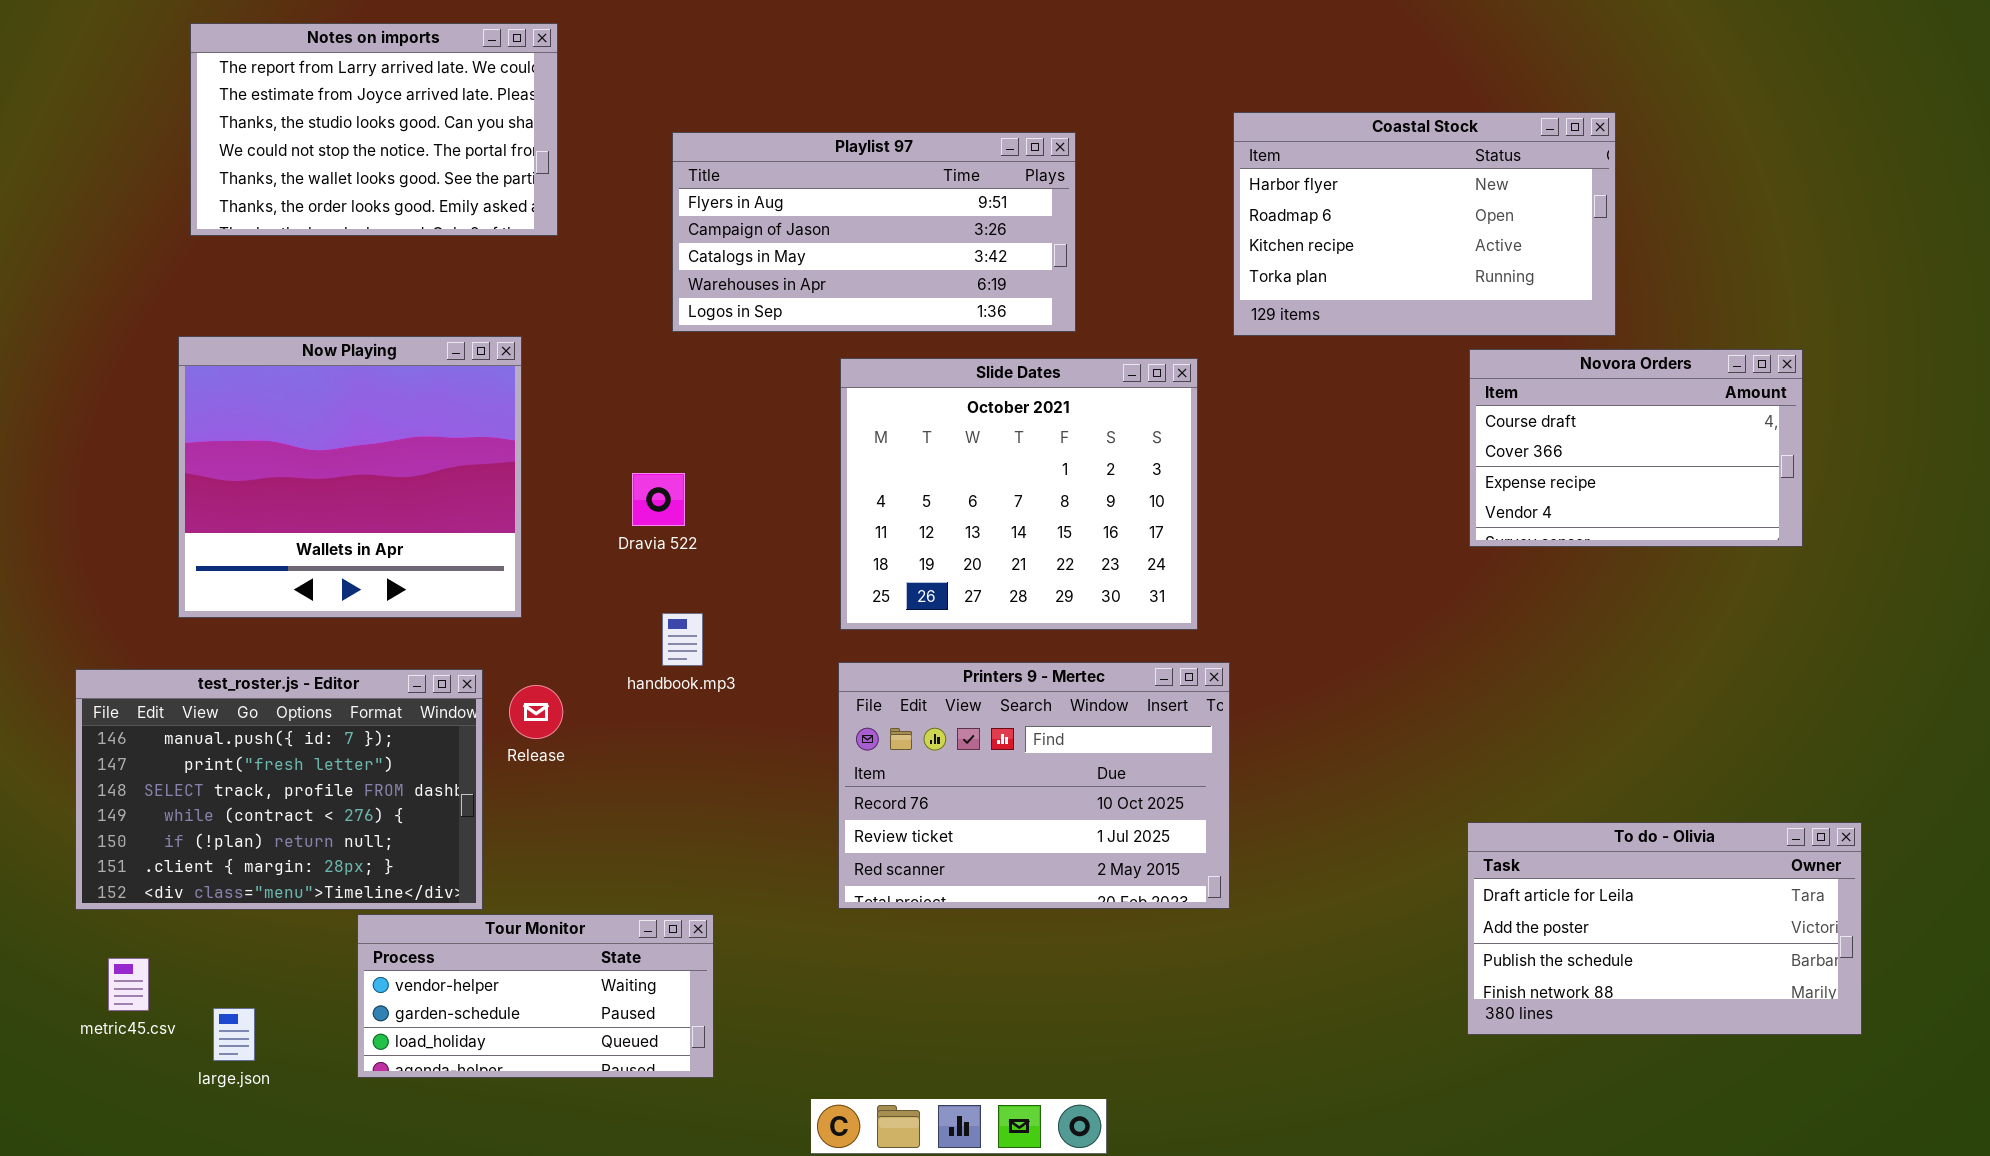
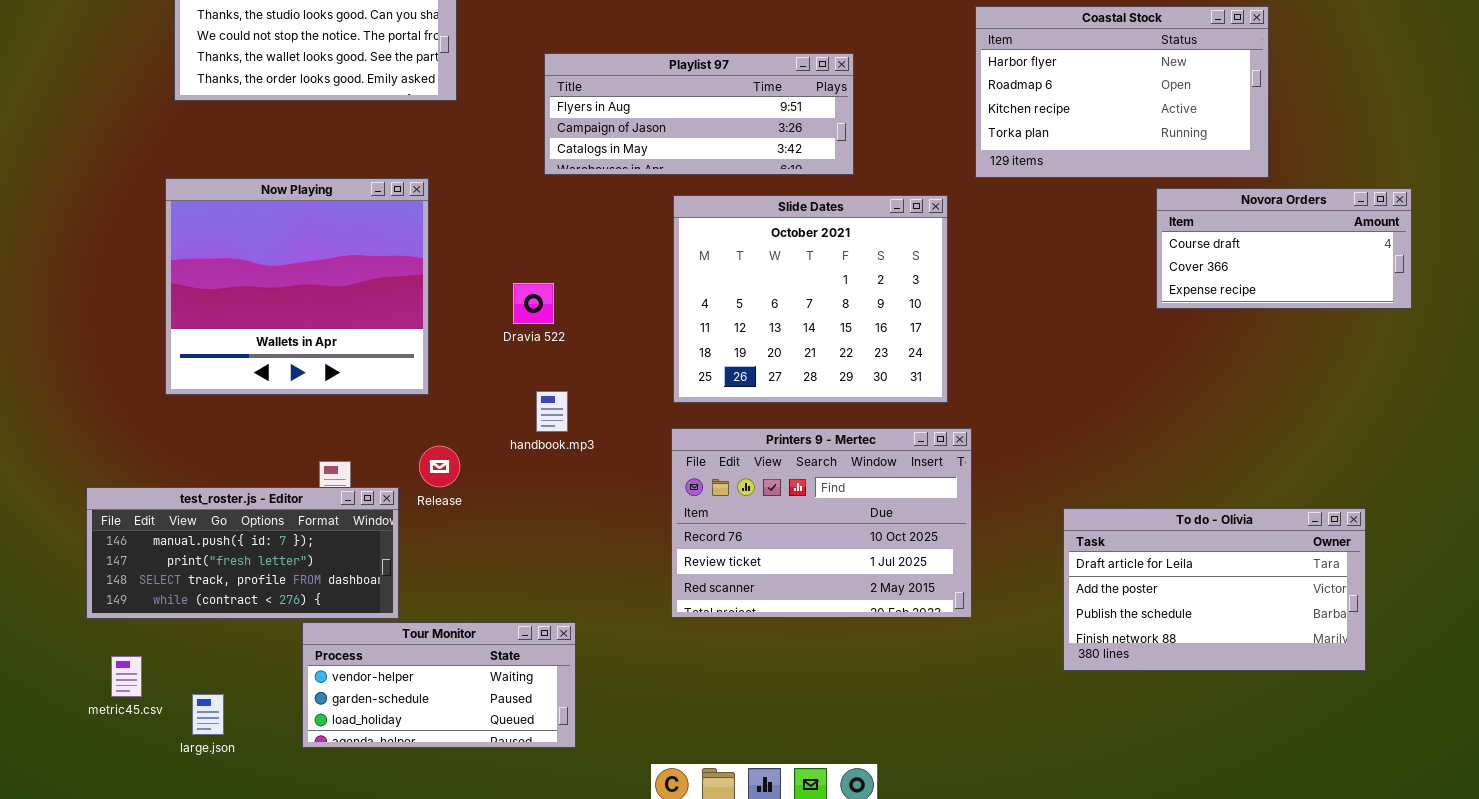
Playlist 97: [672,132,1076,332] -> [544,53,854,175], resized
Novora Orders: [1469,349,1803,547] -> [1156,188,1412,309], resized
test_roster.js - Editor: [75,669,483,910] -> [86,487,399,619], resized
To do - Olivia: [1467,822,1862,1035] -> [1063,508,1366,671], moved

